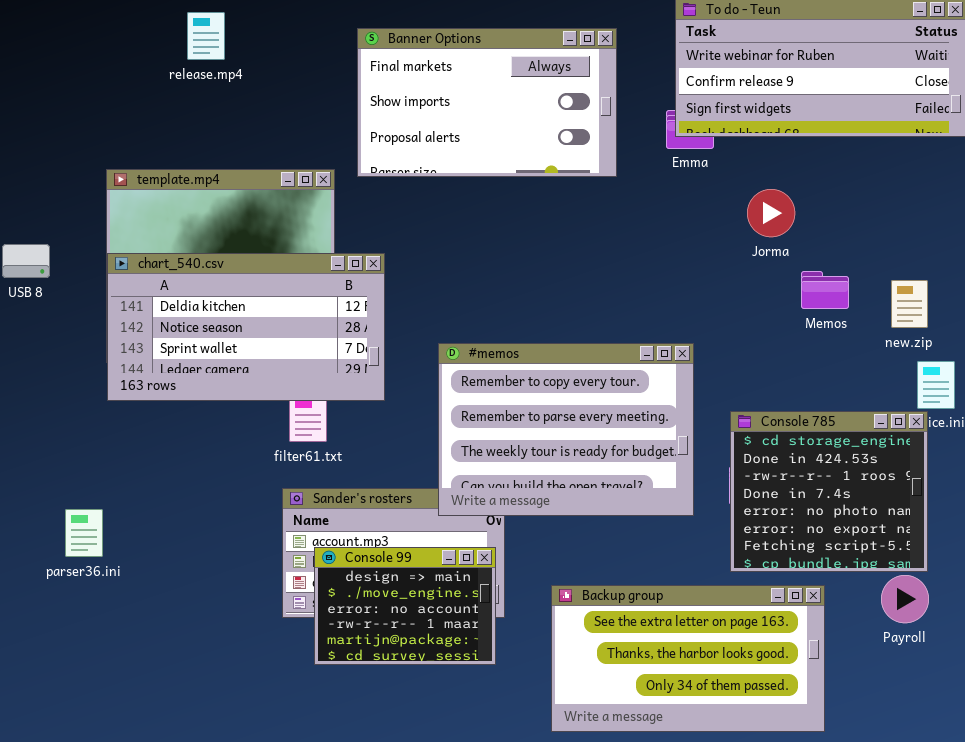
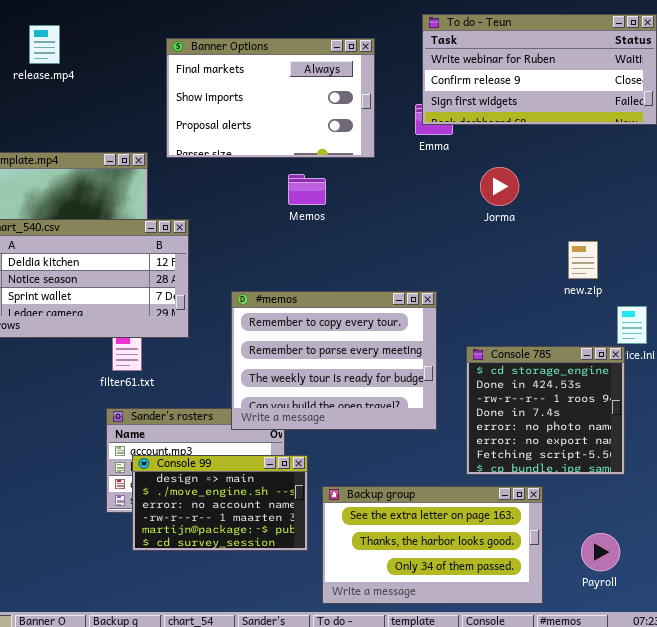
Memos: [801,271,849,309] -> [288,174,326,205], moved
new.zip: [891,280,928,328] -> [568,241,598,279], moved
Console 99: [314,547,496,665] -> [132,455,308,551], resized
Payroll: [881,575,929,623] -> [581,533,620,571], moved

